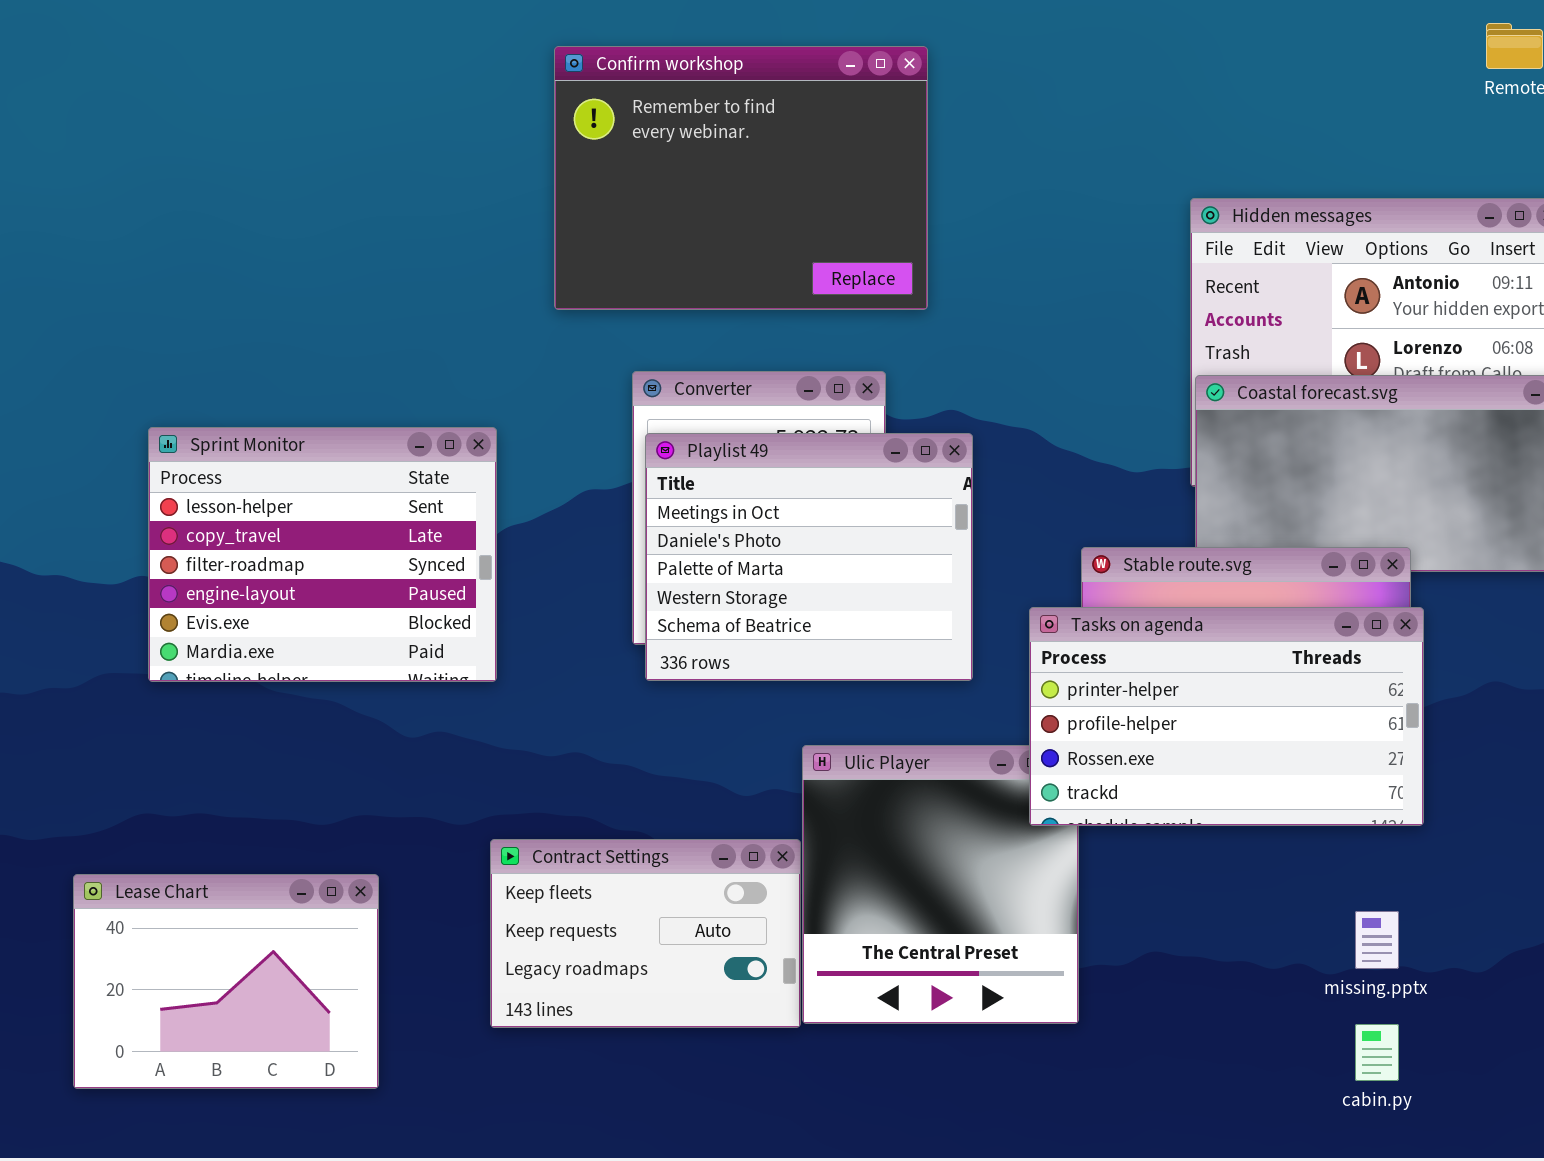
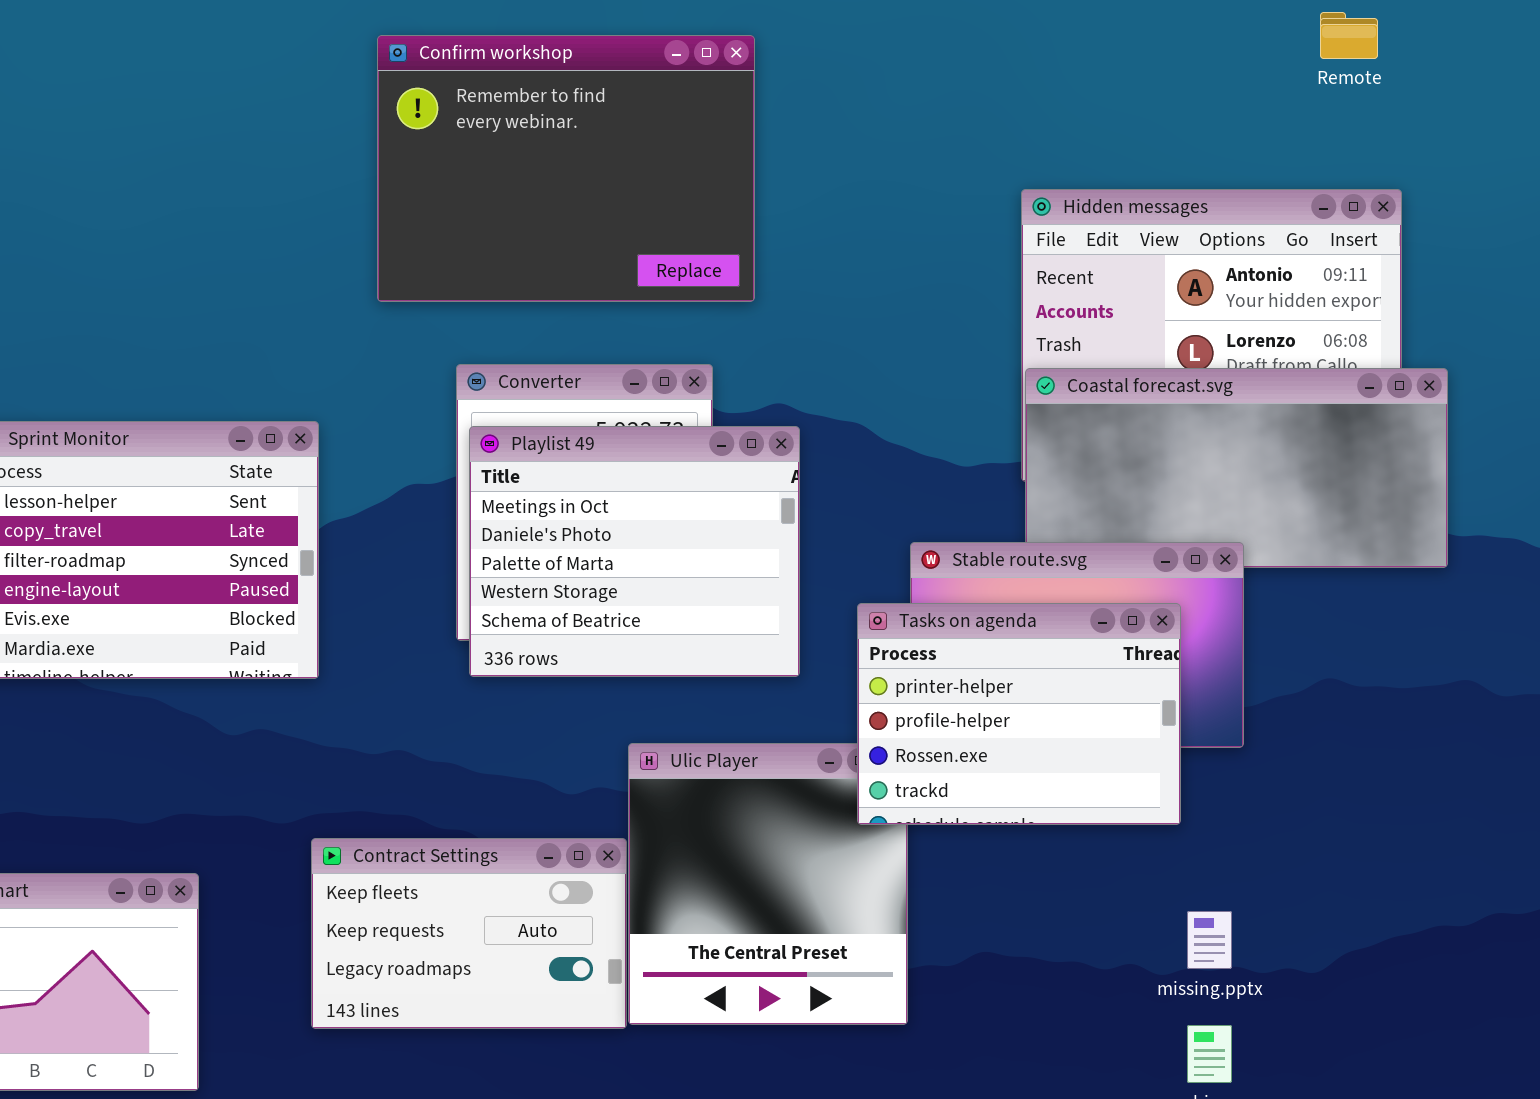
Tasks on agenda: [1029,607,1424,826] -> [857,603,1181,825], resized

